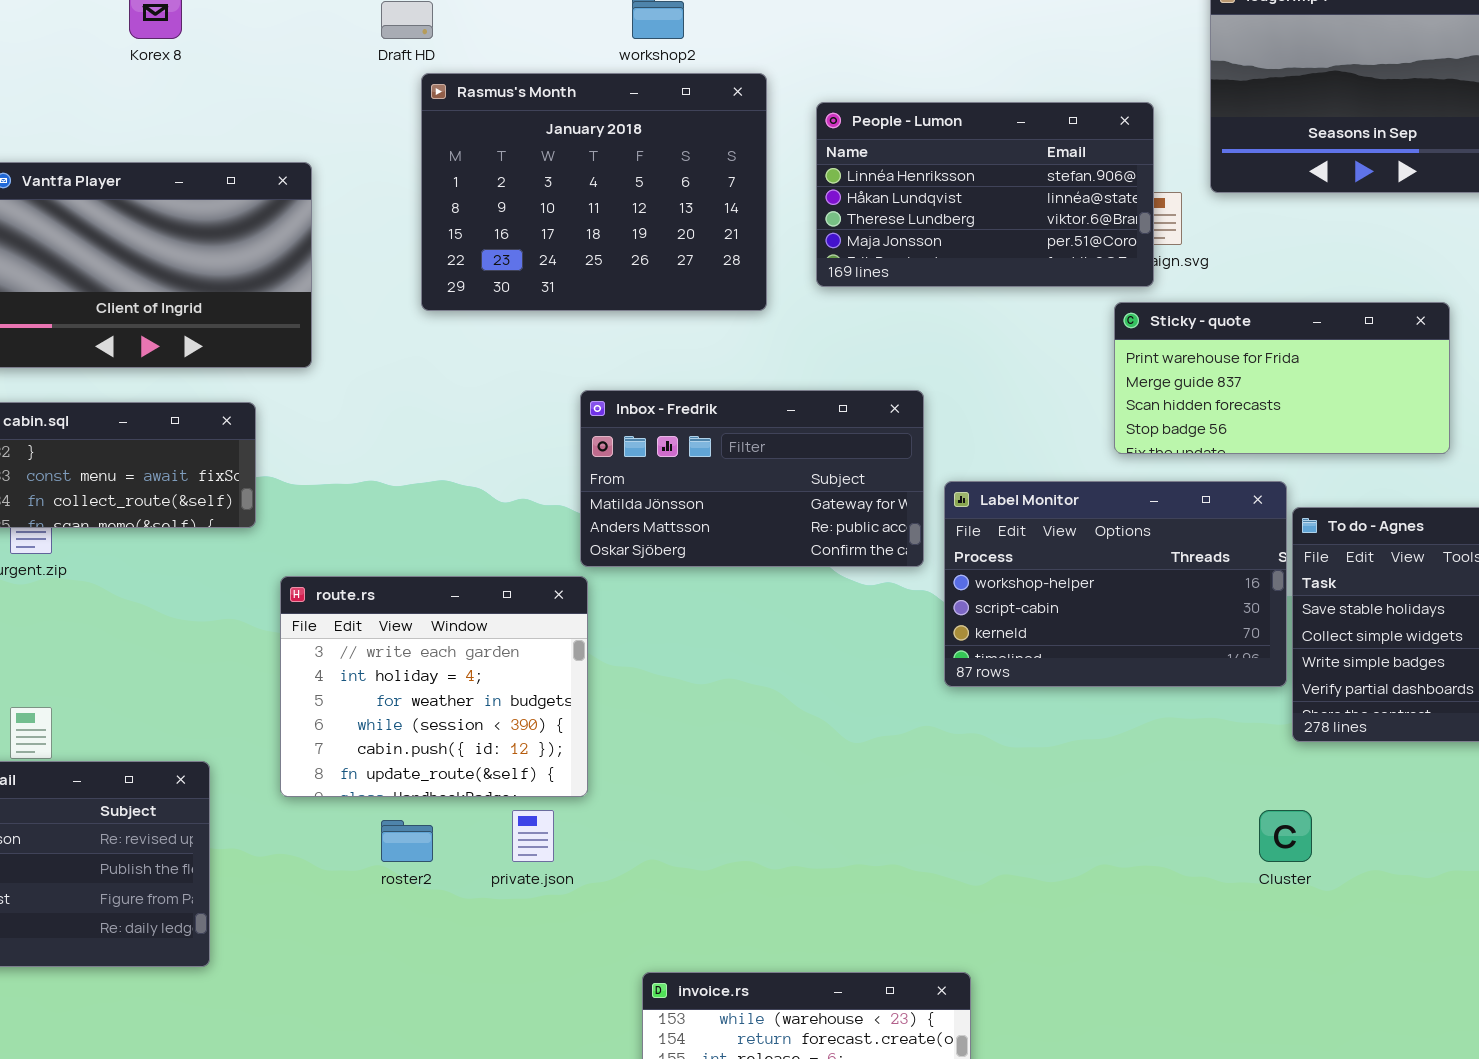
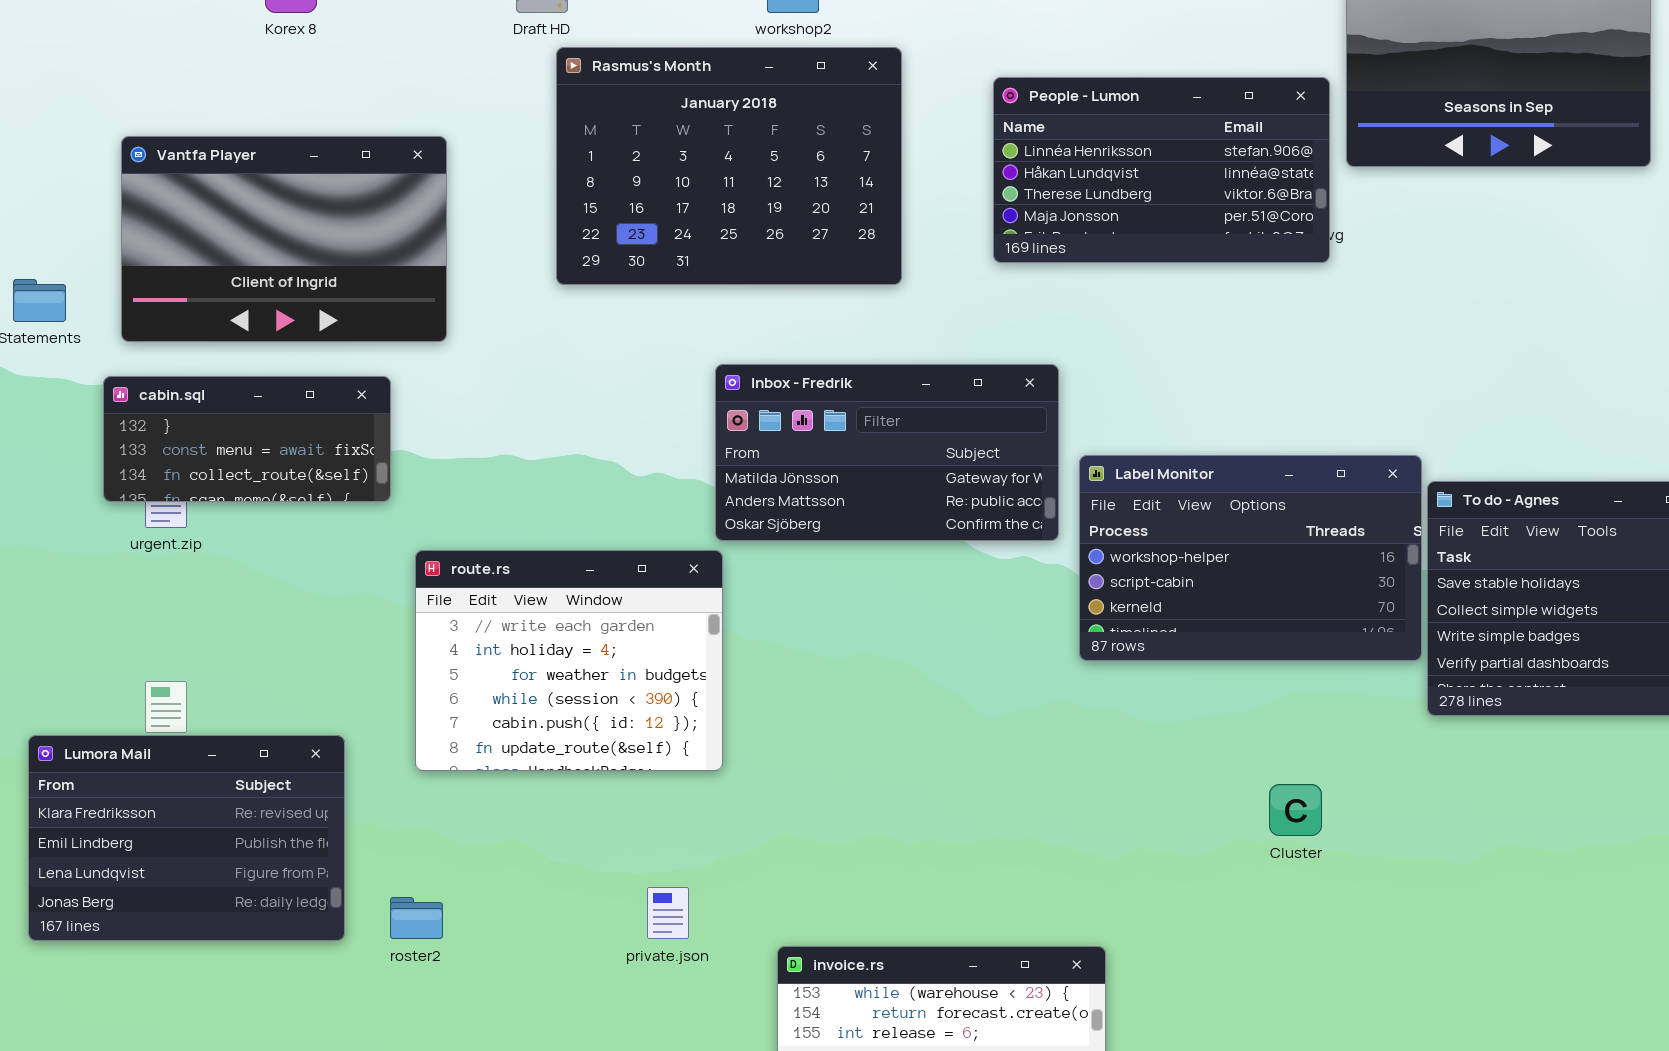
People - Lumon: [816,102,1154,287] -> [993,77,1330,263], moved
Sticky - quote: [1114,302,1450,454] -> none, closed
private.json: [512,810,554,862] -> [647,887,689,939], moved
Cluster: [1259,810,1312,862] -> [1269,784,1322,836], moved
roster2: [381,820,433,862] -> [390,897,443,939], moved

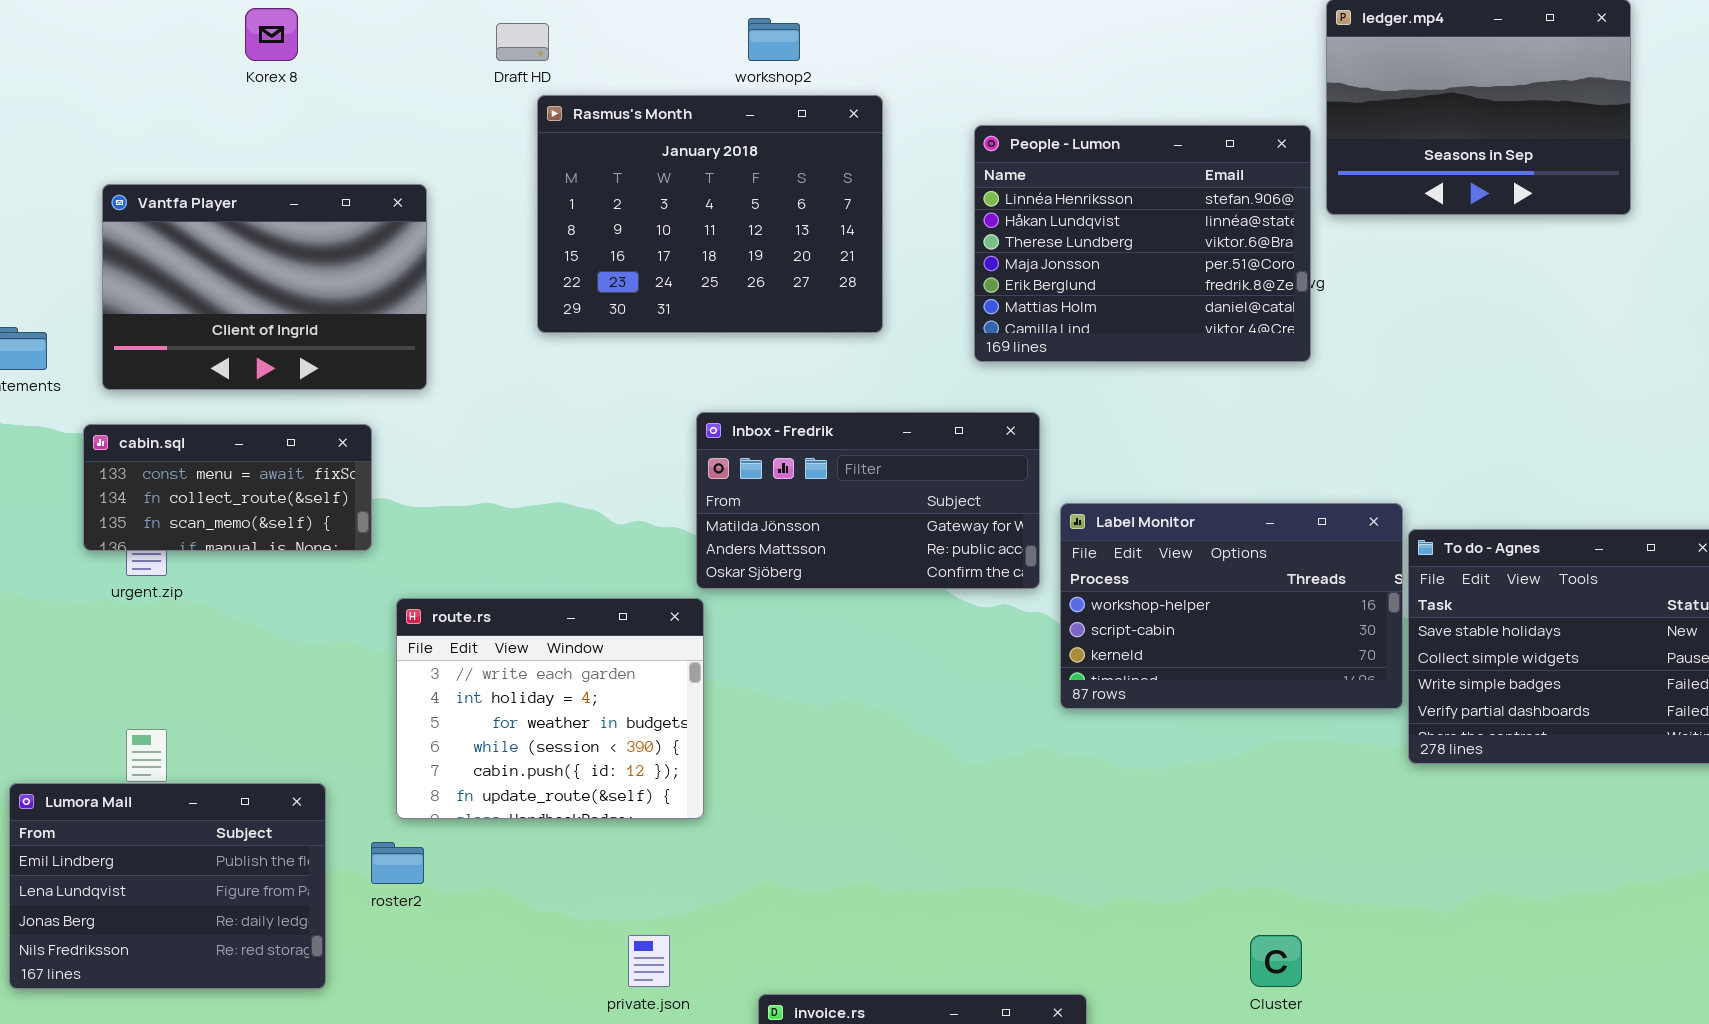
People - Lumon: [993,77,1330,263] -> [974,125,1311,362], resized
cabin.sql: [103,376,391,502] -> [83,424,372,551], scrolled down 1 row
Lumora Mail: [28,735,345,941] -> [9,783,326,989], scrolled down 1 row
Cluster: [1269,784,1322,836] -> [1250,935,1302,987], moved
roster2: [390,897,443,939] -> [371,842,424,884], moved

